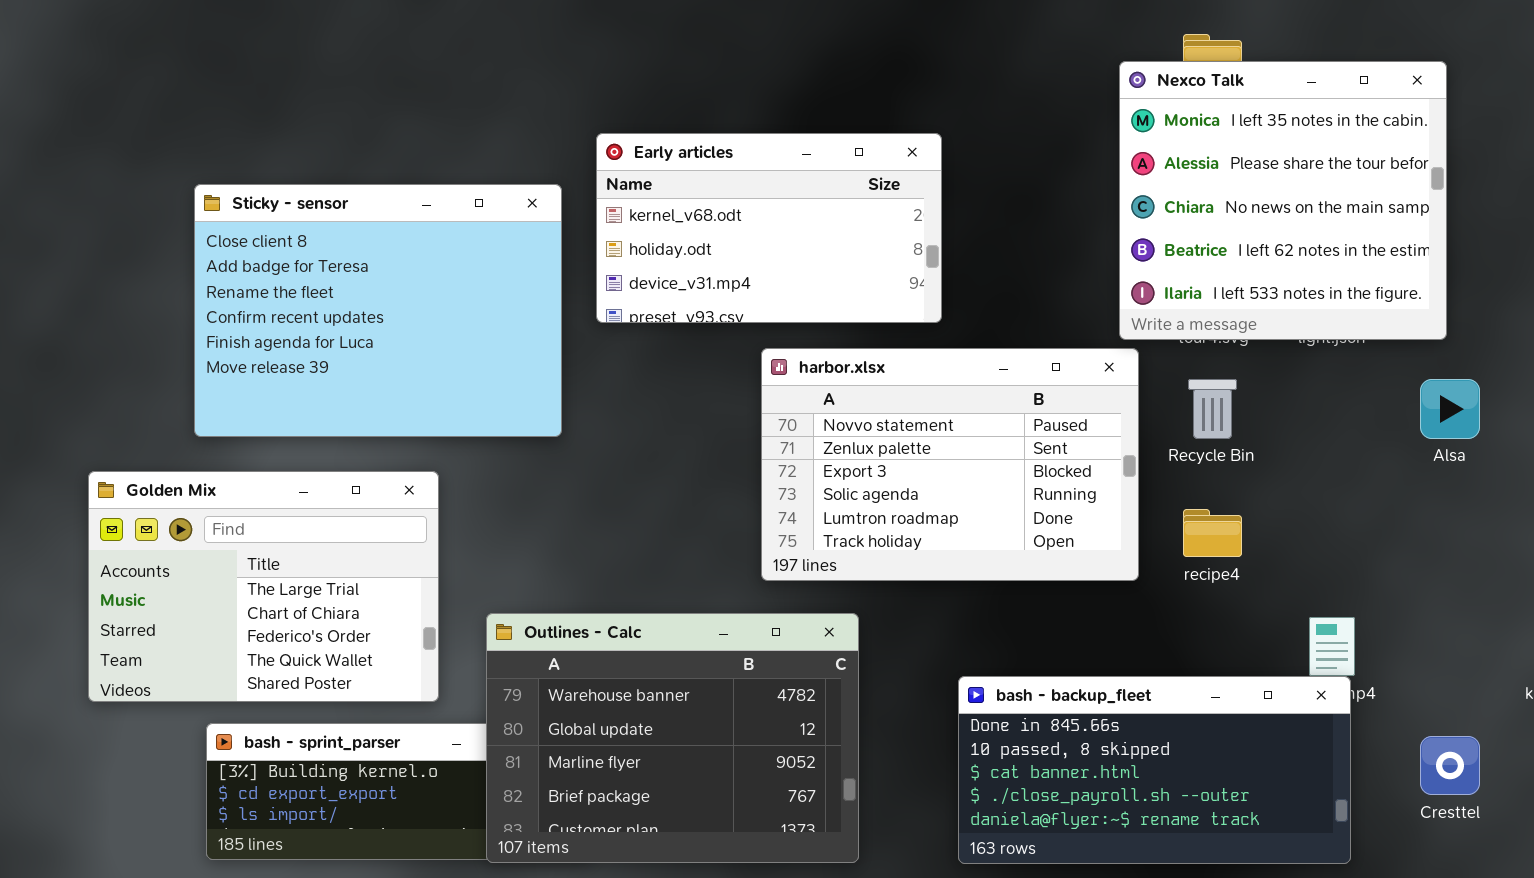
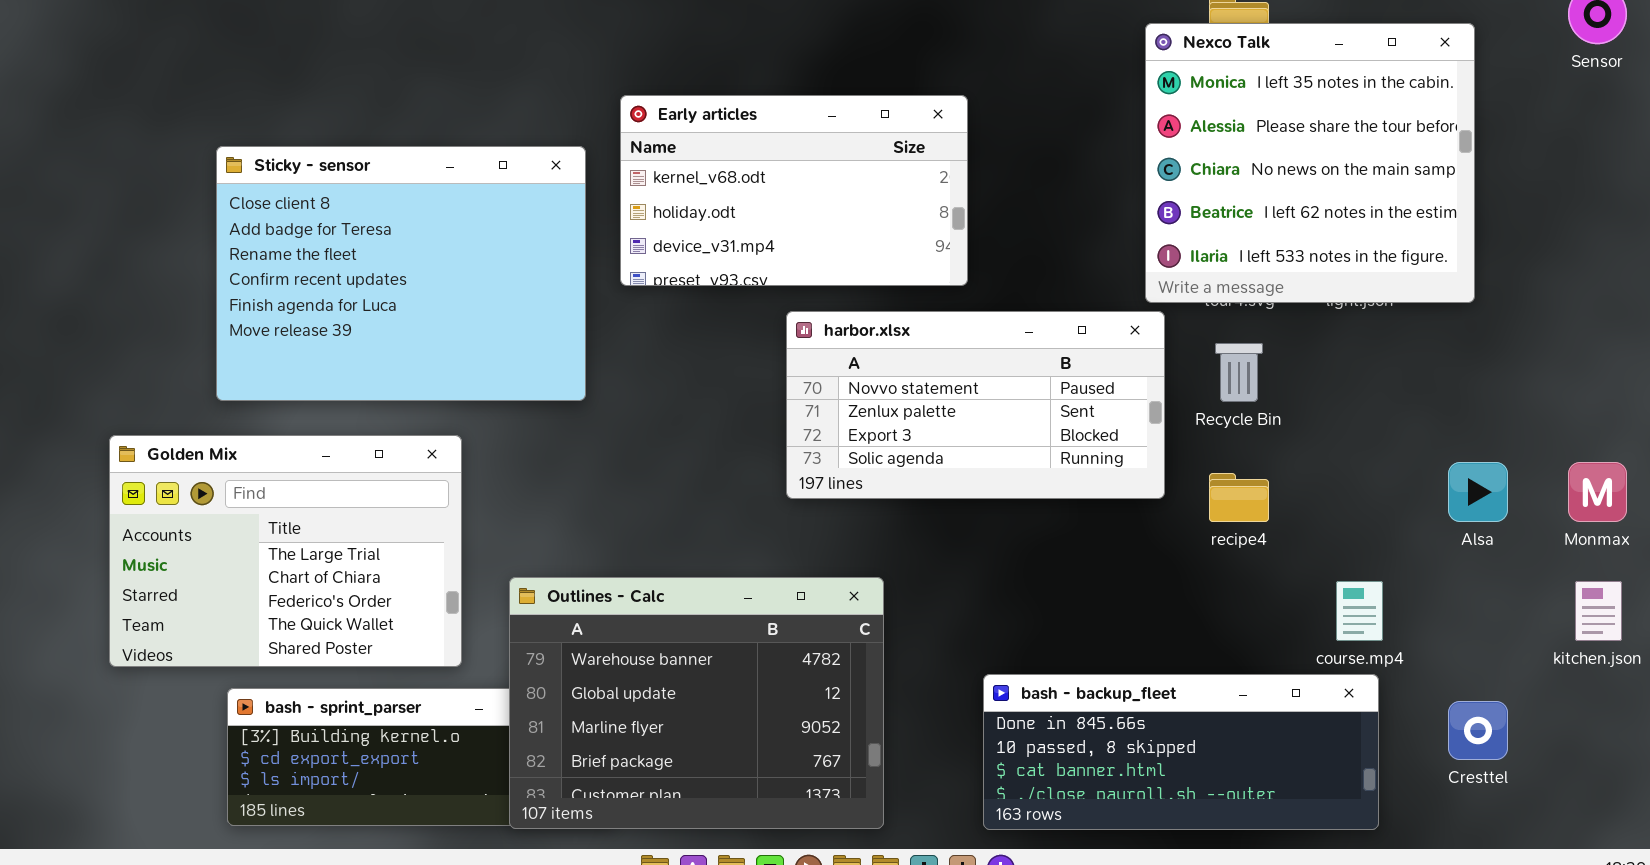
harbor.xlsx: [761,348,1139,581] -> [786,311,1165,499], resized
Alsa: [1420,379,1480,439] -> [1448,462,1508,522], moved
bash - backup_fleet: [958,676,1351,864] -> [983,674,1379,830], resized

